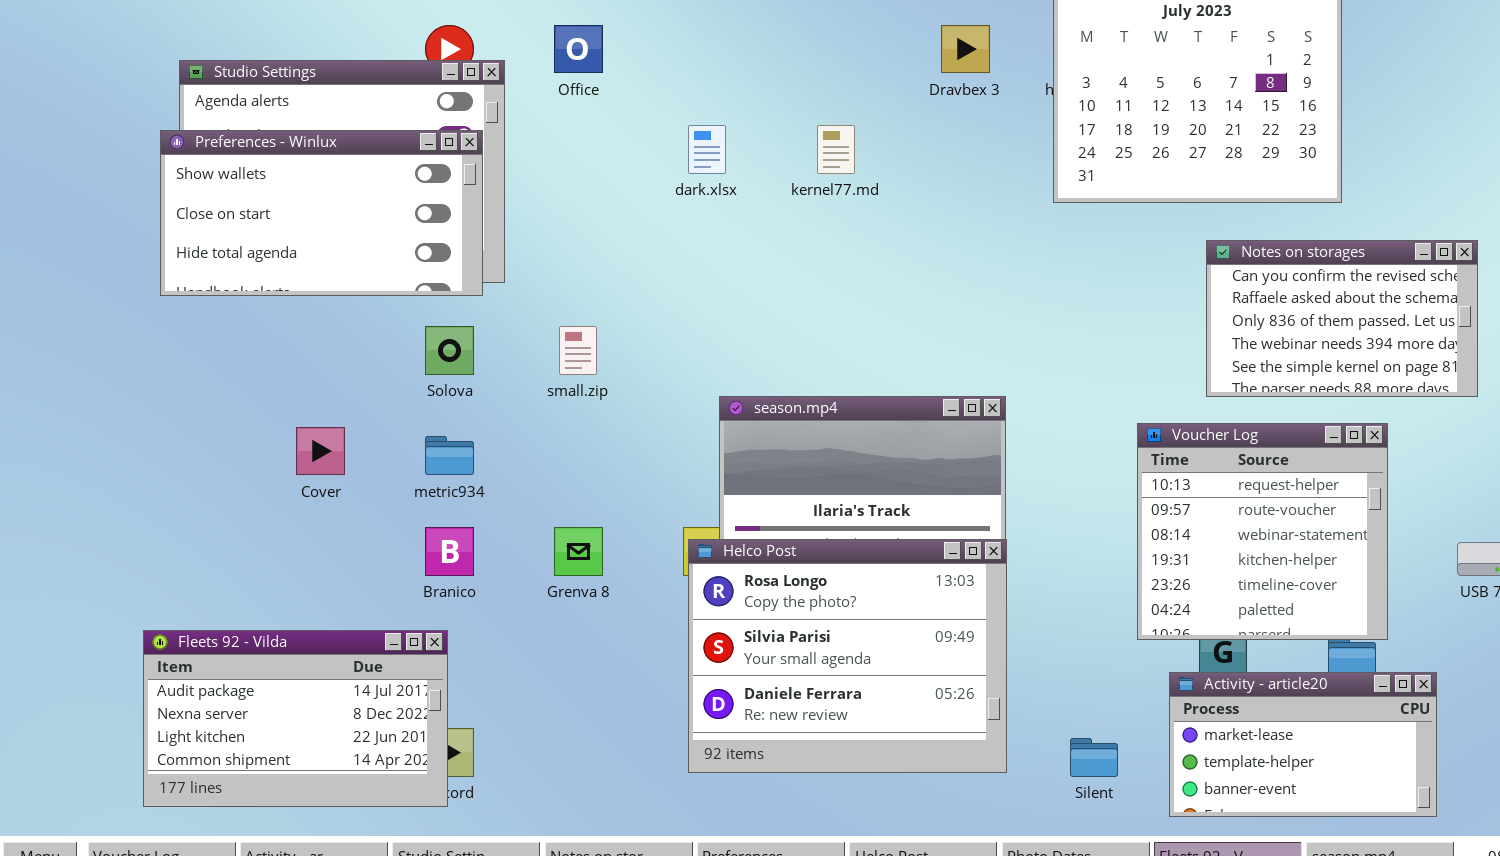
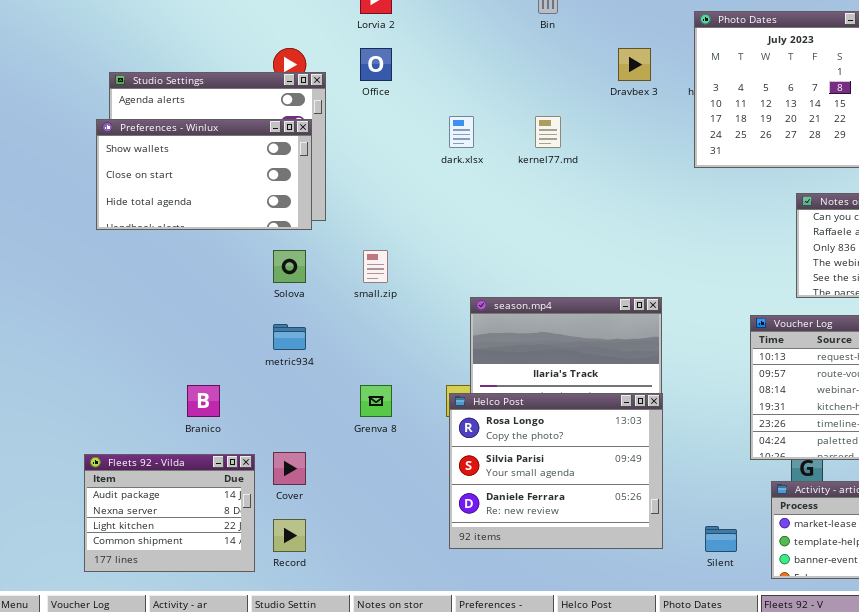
Cover: [296,427,345,475] -> [273,452,306,485], moved
Branico: [425,527,474,576] -> [187,385,220,417], moved
Fleets 92 - Vilda: [143,630,448,807] -> [84,454,255,572], resized

